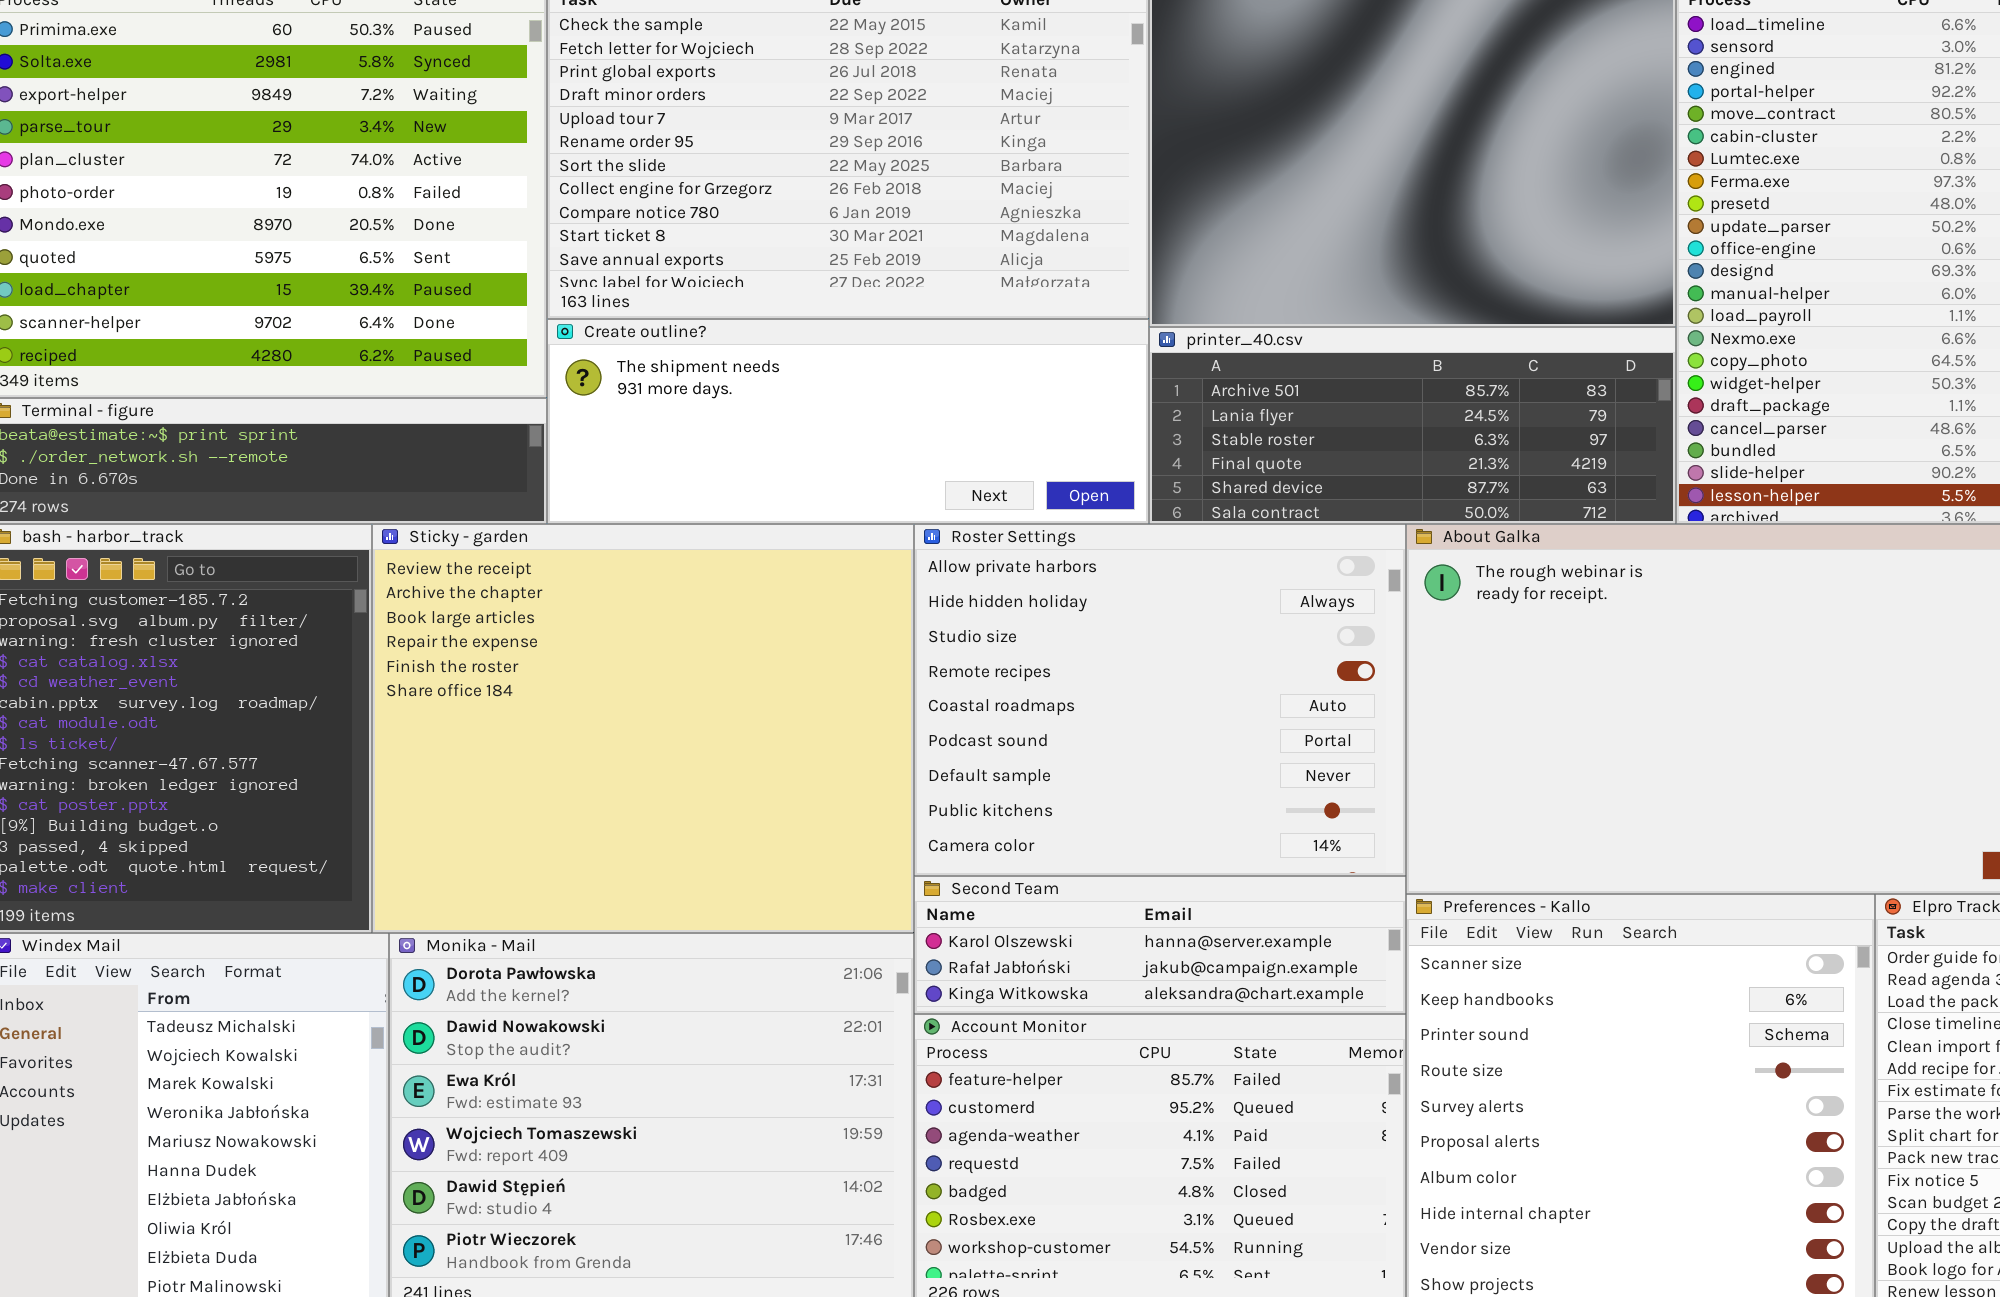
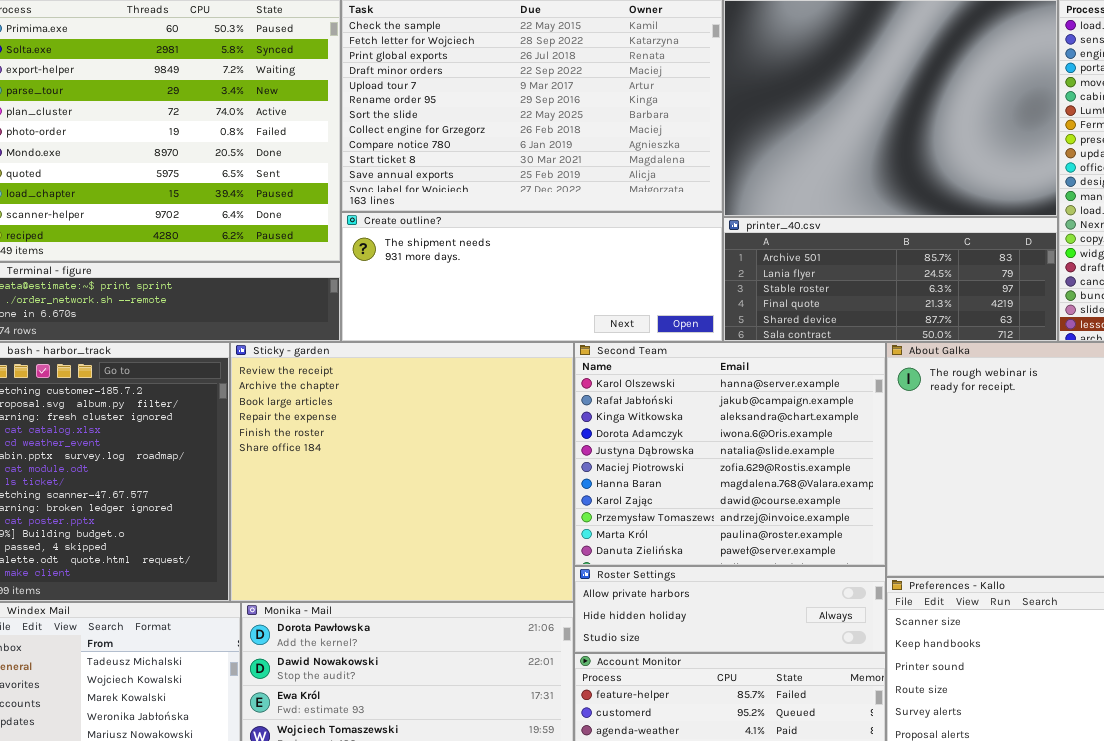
Roster Settings: [914,524,1406,876] -> [574,566,886,653], moved, resized
Second Team: [914,876,1406,1014] -> [574,342,886,566], moved, resized

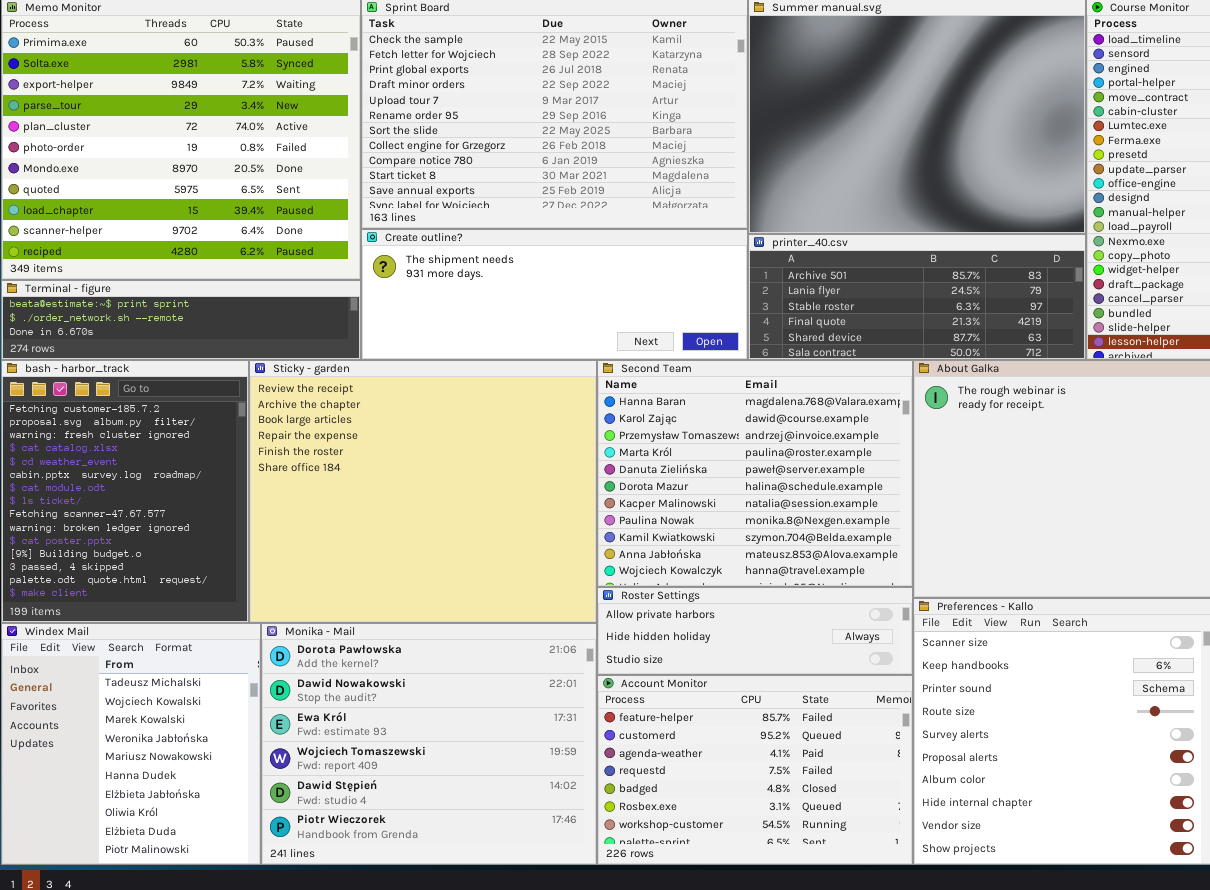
Second Team: [574,342,886,566] -> [597,360,913,587], scrolled down 6 rows

